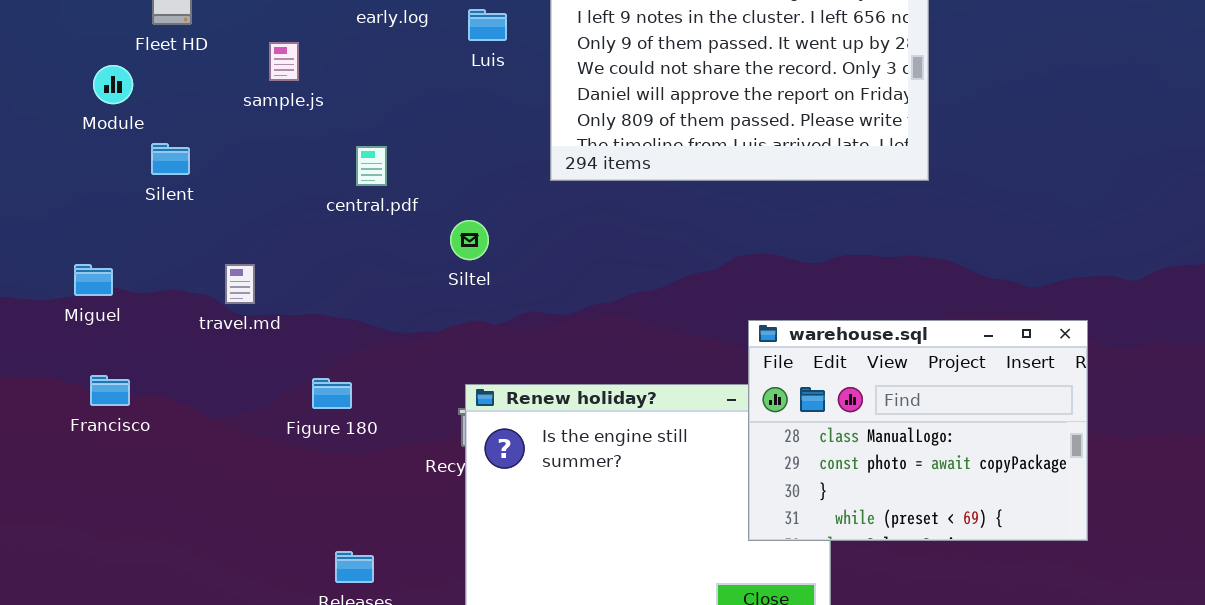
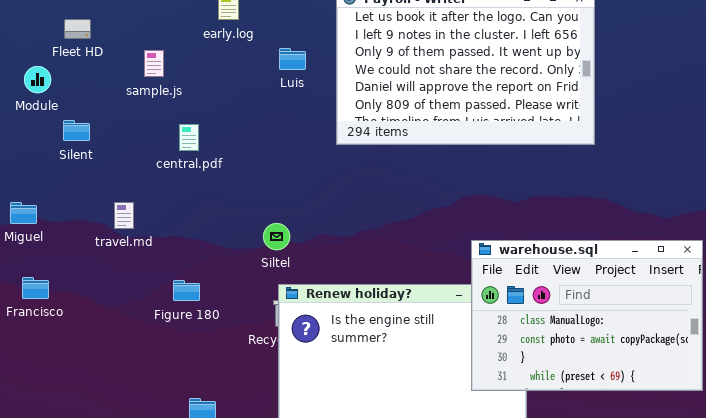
Luis: [468,9,507,41] -> [279,48,306,70], moved
central.pdf: [356,146,387,186] -> [179,124,199,151], moved
Siltel: [450,220,489,260] -> [263,223,290,250], moved

